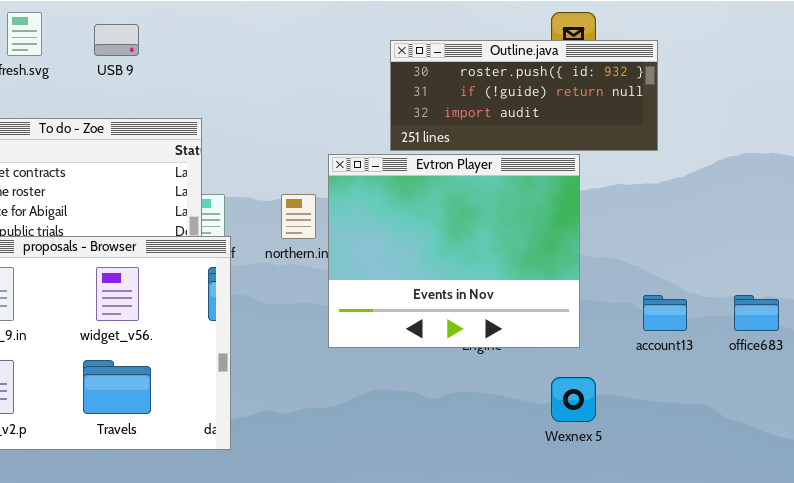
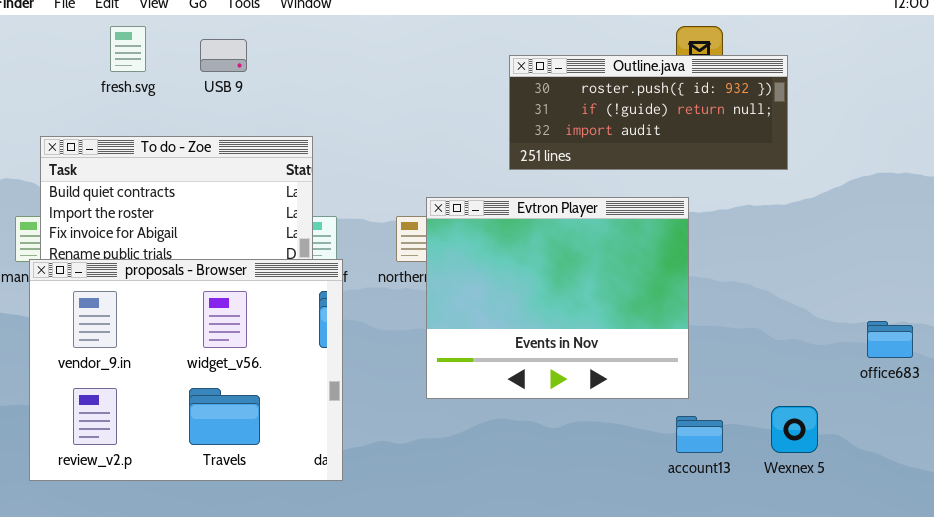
Evtron Player: [328,154,580,348] -> [426,197,689,399], moved
account13: [643,295,687,331] -> [676,416,723,453], moved
Wexnex 5: [551,377,596,422] -> [771,406,818,453], moved

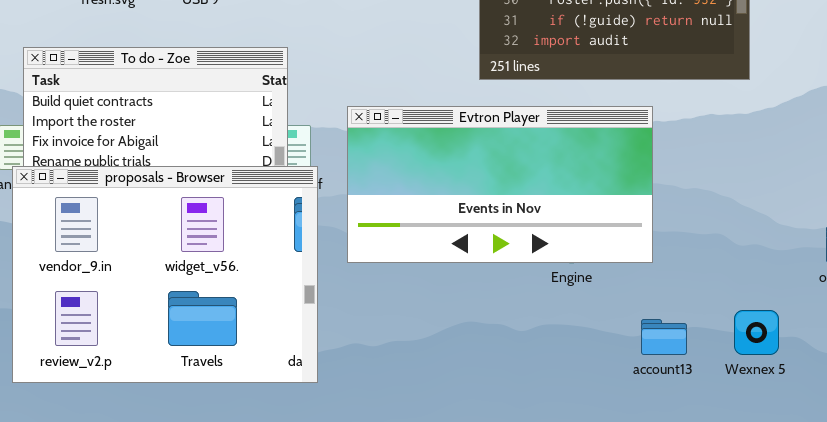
Evtron Player: [426,197,689,399] -> [347,106,653,263], resized

